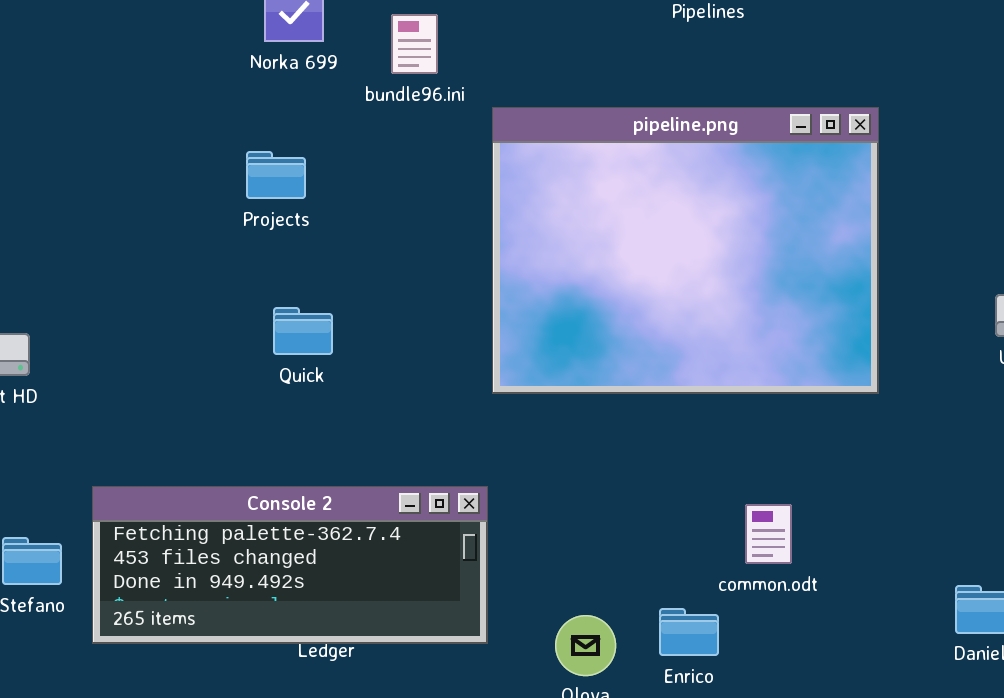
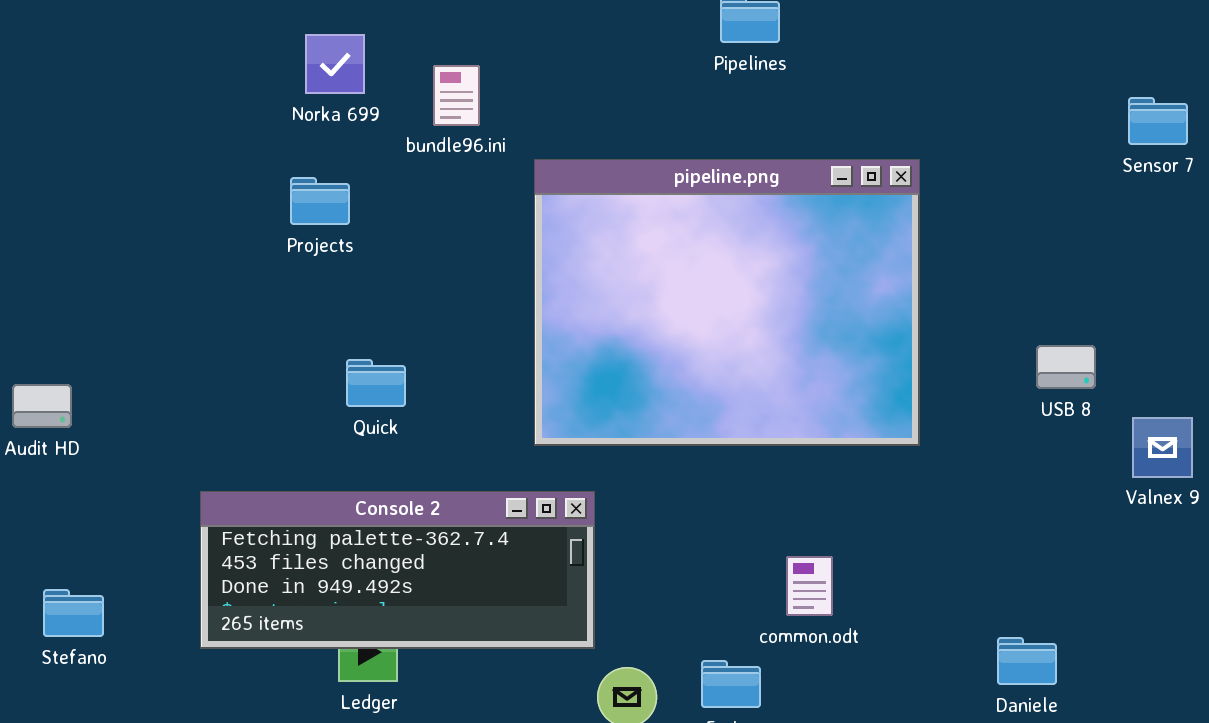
Projects: [246,151,306,199] -> [290,177,350,225], moved
Quick: [273,307,333,355] -> [346,359,406,407], moved
Console 2: [92,486,488,644] -> [200,491,595,649], moved

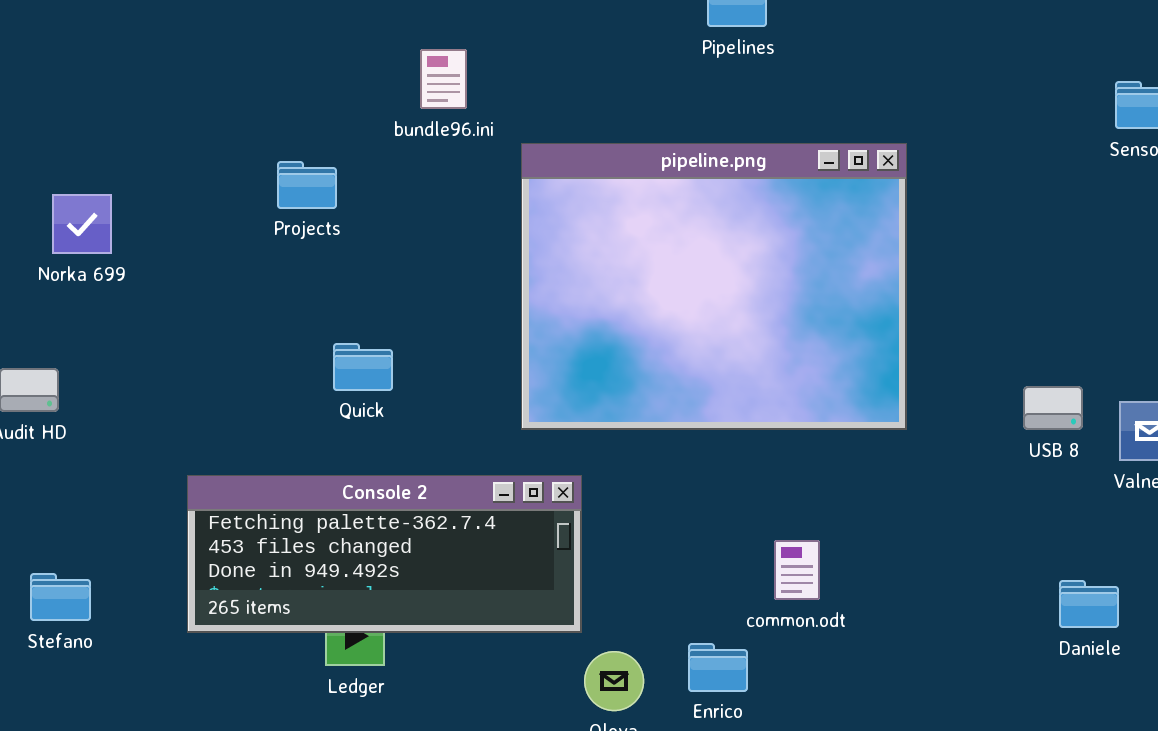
Norka 699: [305,34,365,94] -> [52,194,112,254], moved
USB 8: [1036,345,1096,389] -> [1023,386,1083,430], moved
Daniele: [997,637,1057,685] -> [1059,580,1119,628], moved

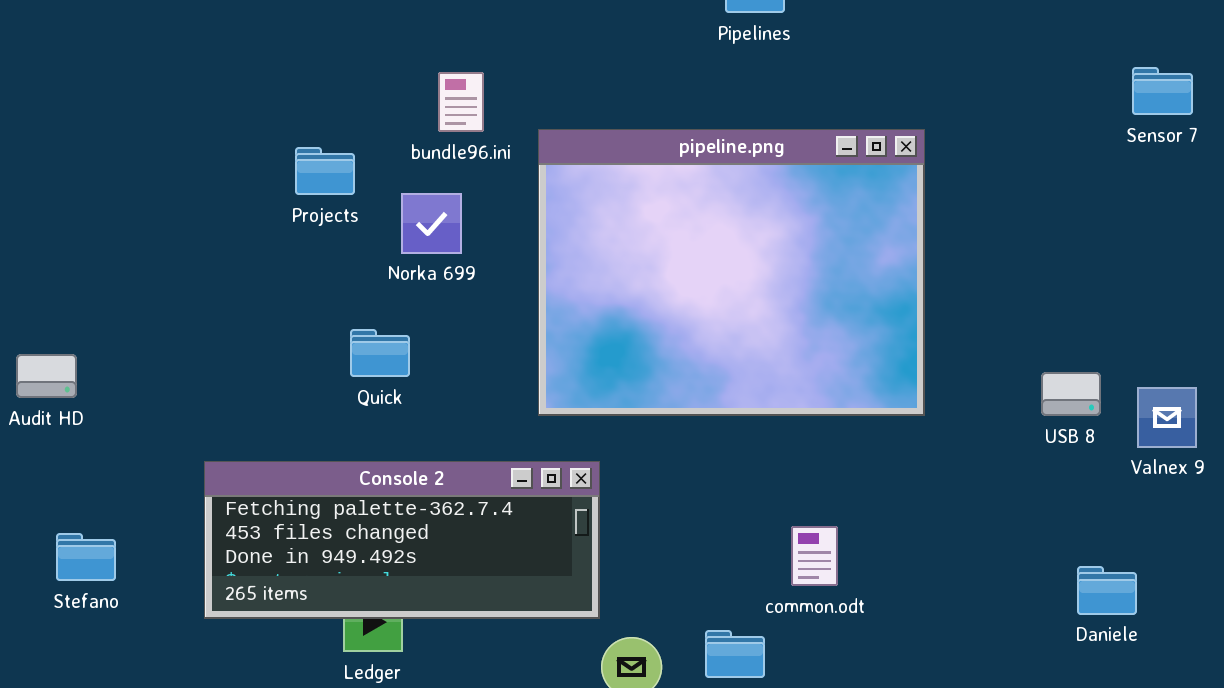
bundle96.ini: [420,49,467,109] -> [438,72,484,132], moved
Norka 699: [52,194,112,254] -> [401,193,462,254], moved
Stefano: [30,573,91,621] -> [56,533,116,581], moved

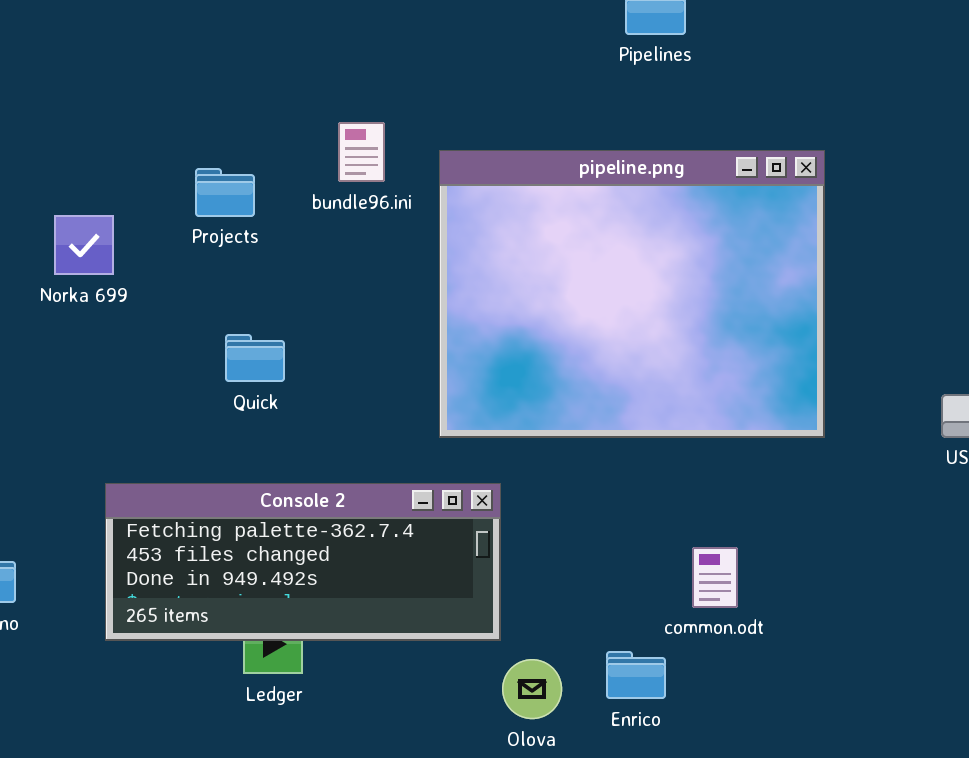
bundle96.ini: [438,72,484,132] -> [338,122,385,182], moved
Norka 699: [401,193,462,254] -> [54,215,114,275], moved
Quick: [350,329,410,377] -> [225,334,285,382], moved

